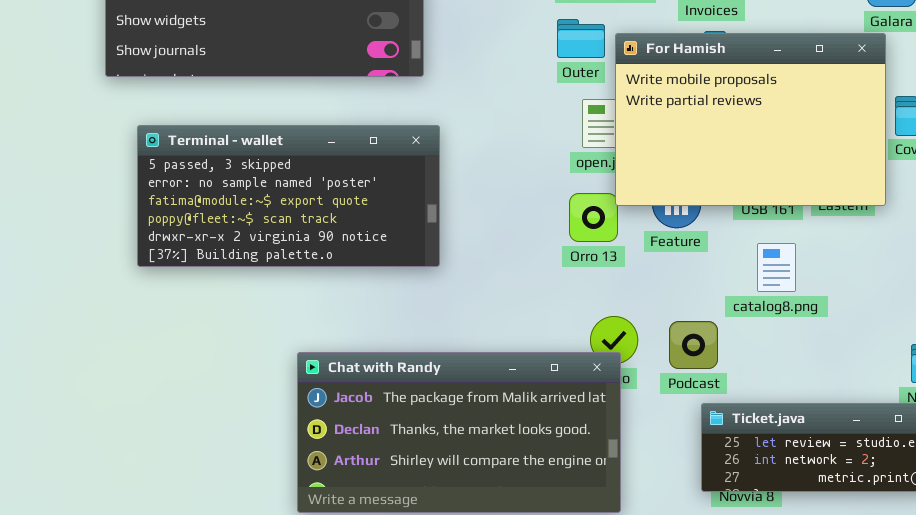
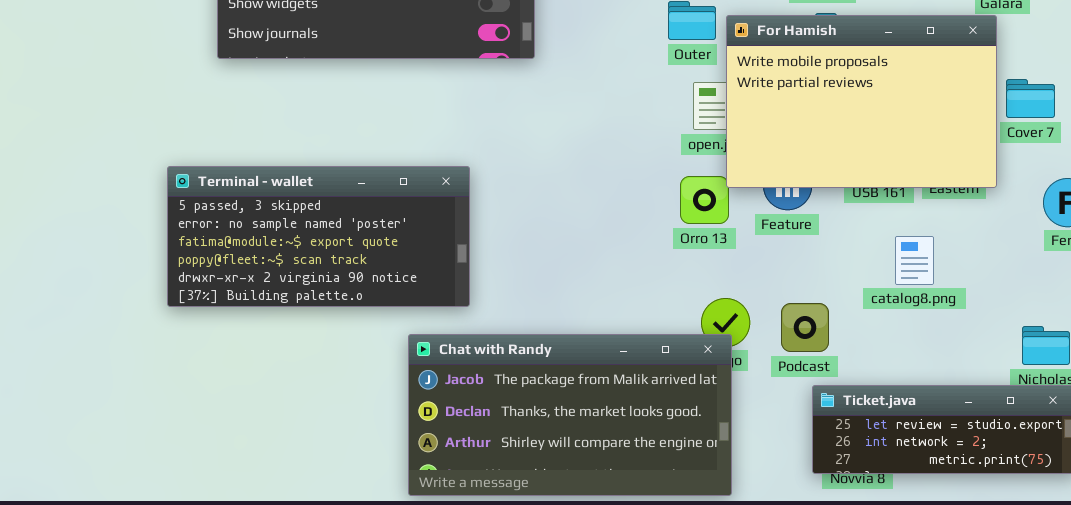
Terminal - wallet: [137,125,440,267] -> [167,166,470,307], moved
catalog8.png: [757,243,796,292] -> [895,236,934,285], moved

